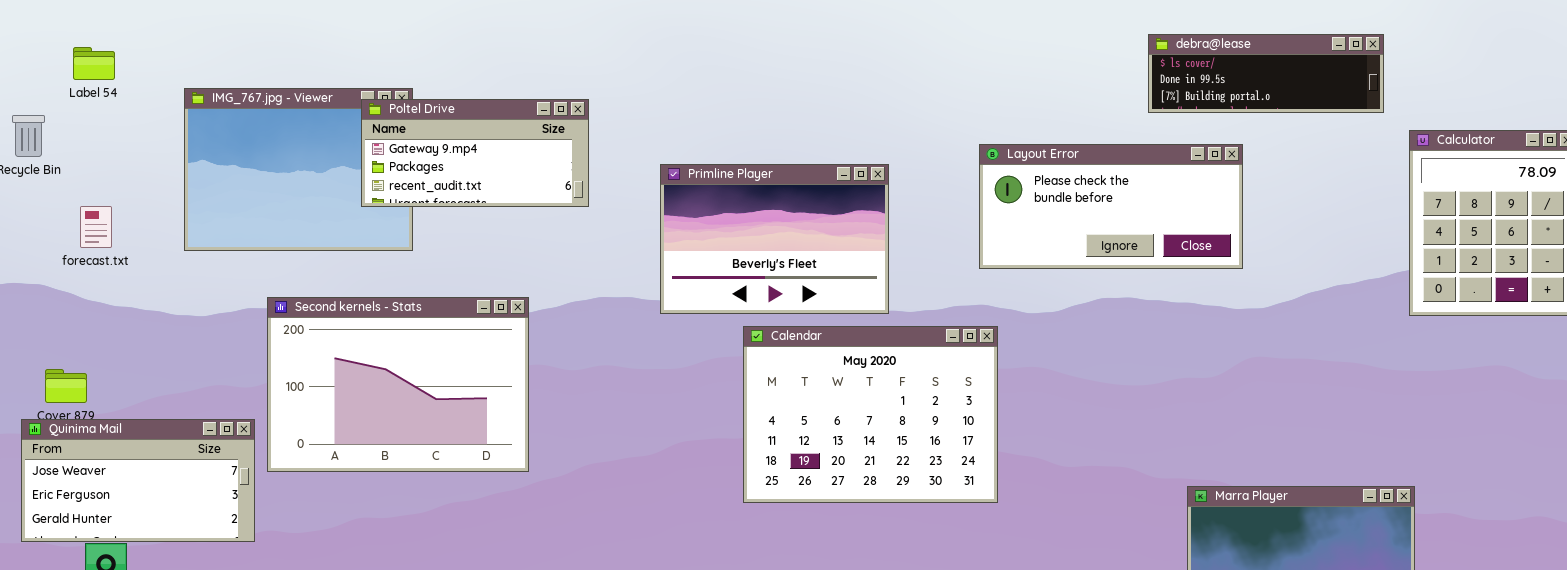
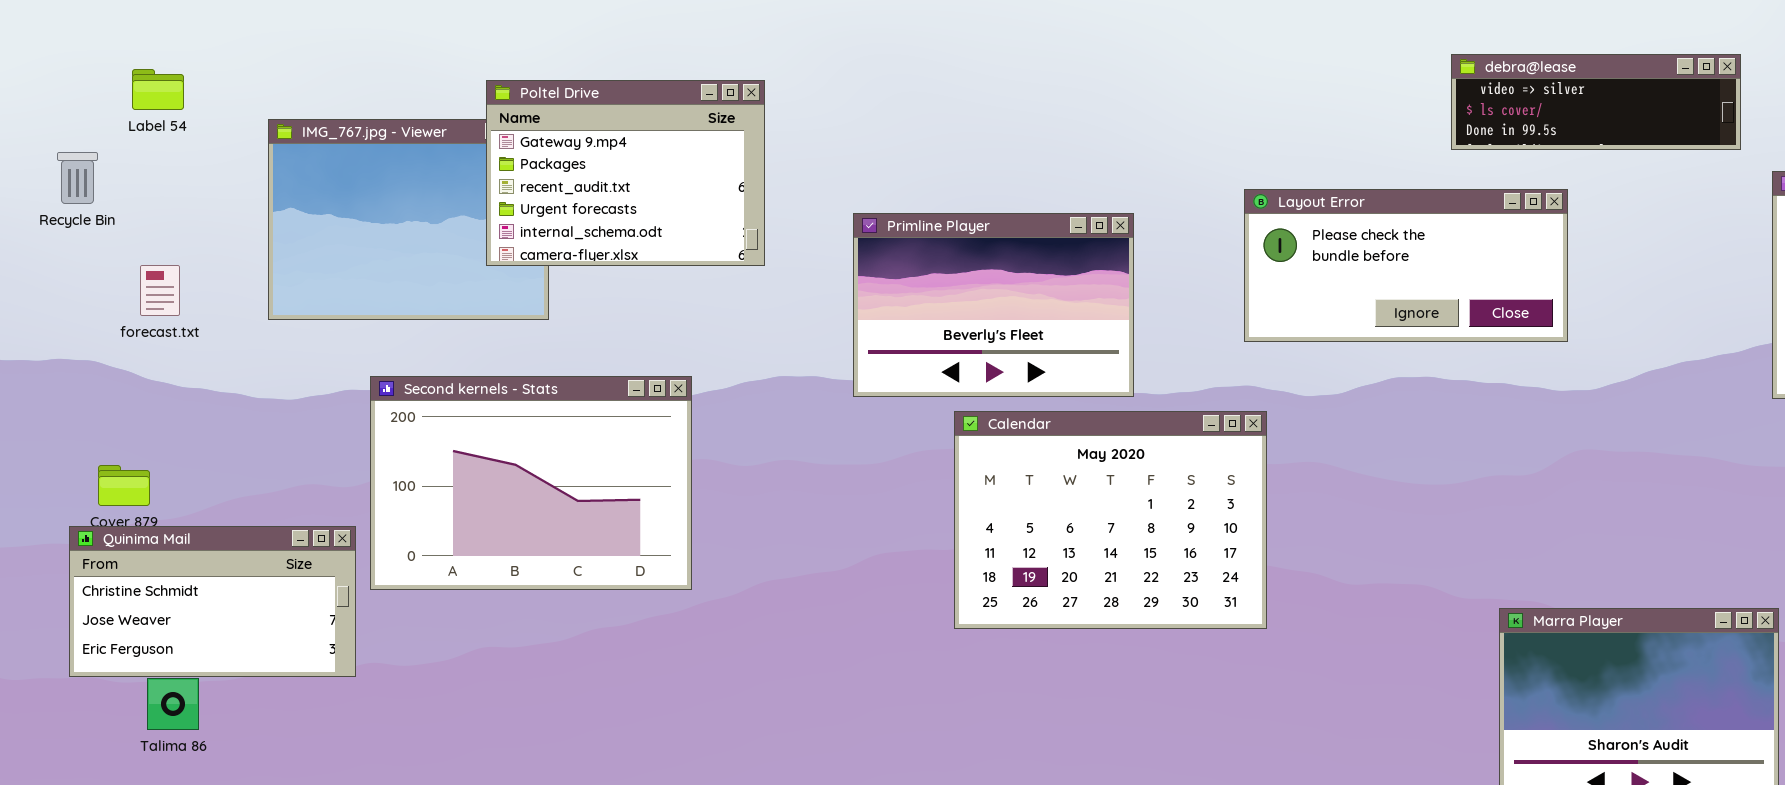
debra@lease: [1148,34,1384,113] -> [1451,54,1741,150], scrolled up 1 row
Poltel Drive: [361,99,589,207] -> [486,80,765,266], resized
Quinima Mail: [21,419,255,542] -> [69,526,356,677], scrolled up 1 row

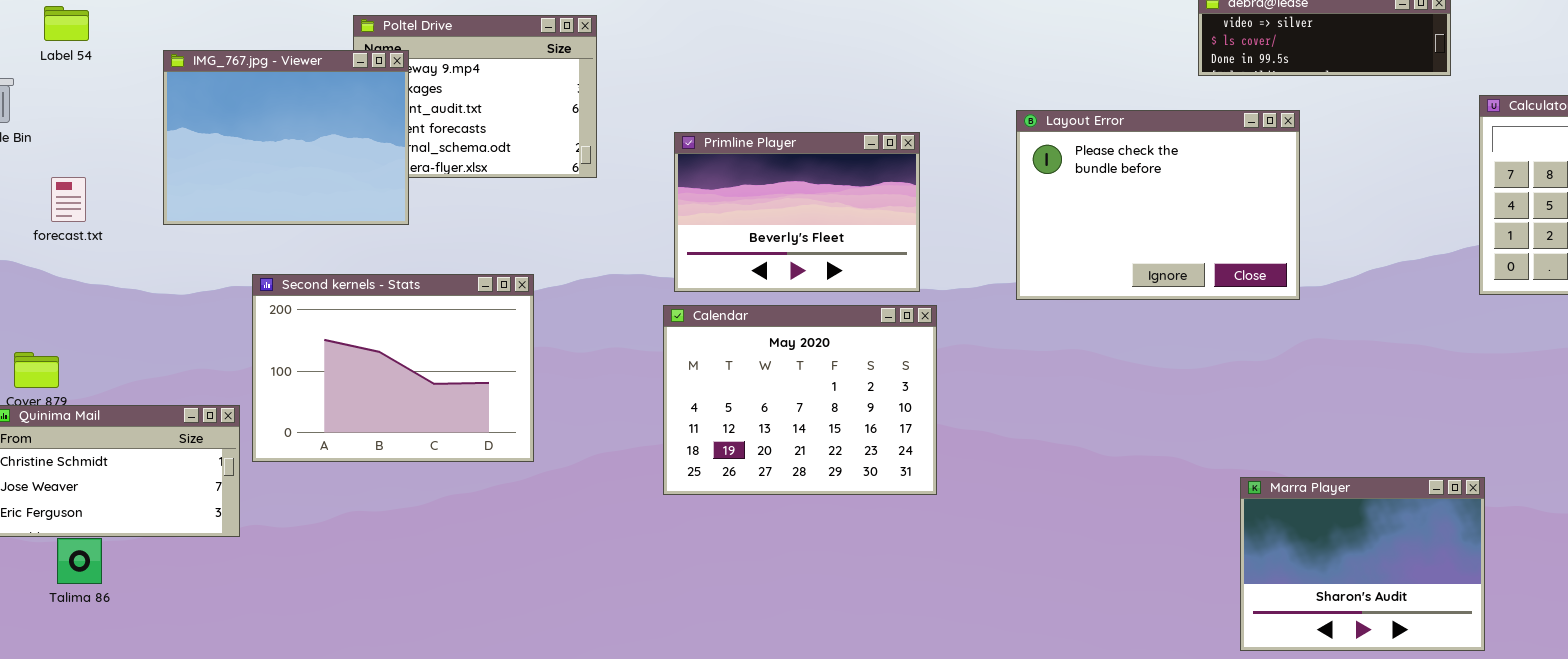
IMG_767.jpg - Viewer: [268,119,549,320] -> [163,50,409,225], raised
Layout Error: [1244,189,1568,342] -> [1016,110,1300,300], resized
Calendar: [954,411,1267,629] -> [663,305,937,495], moved

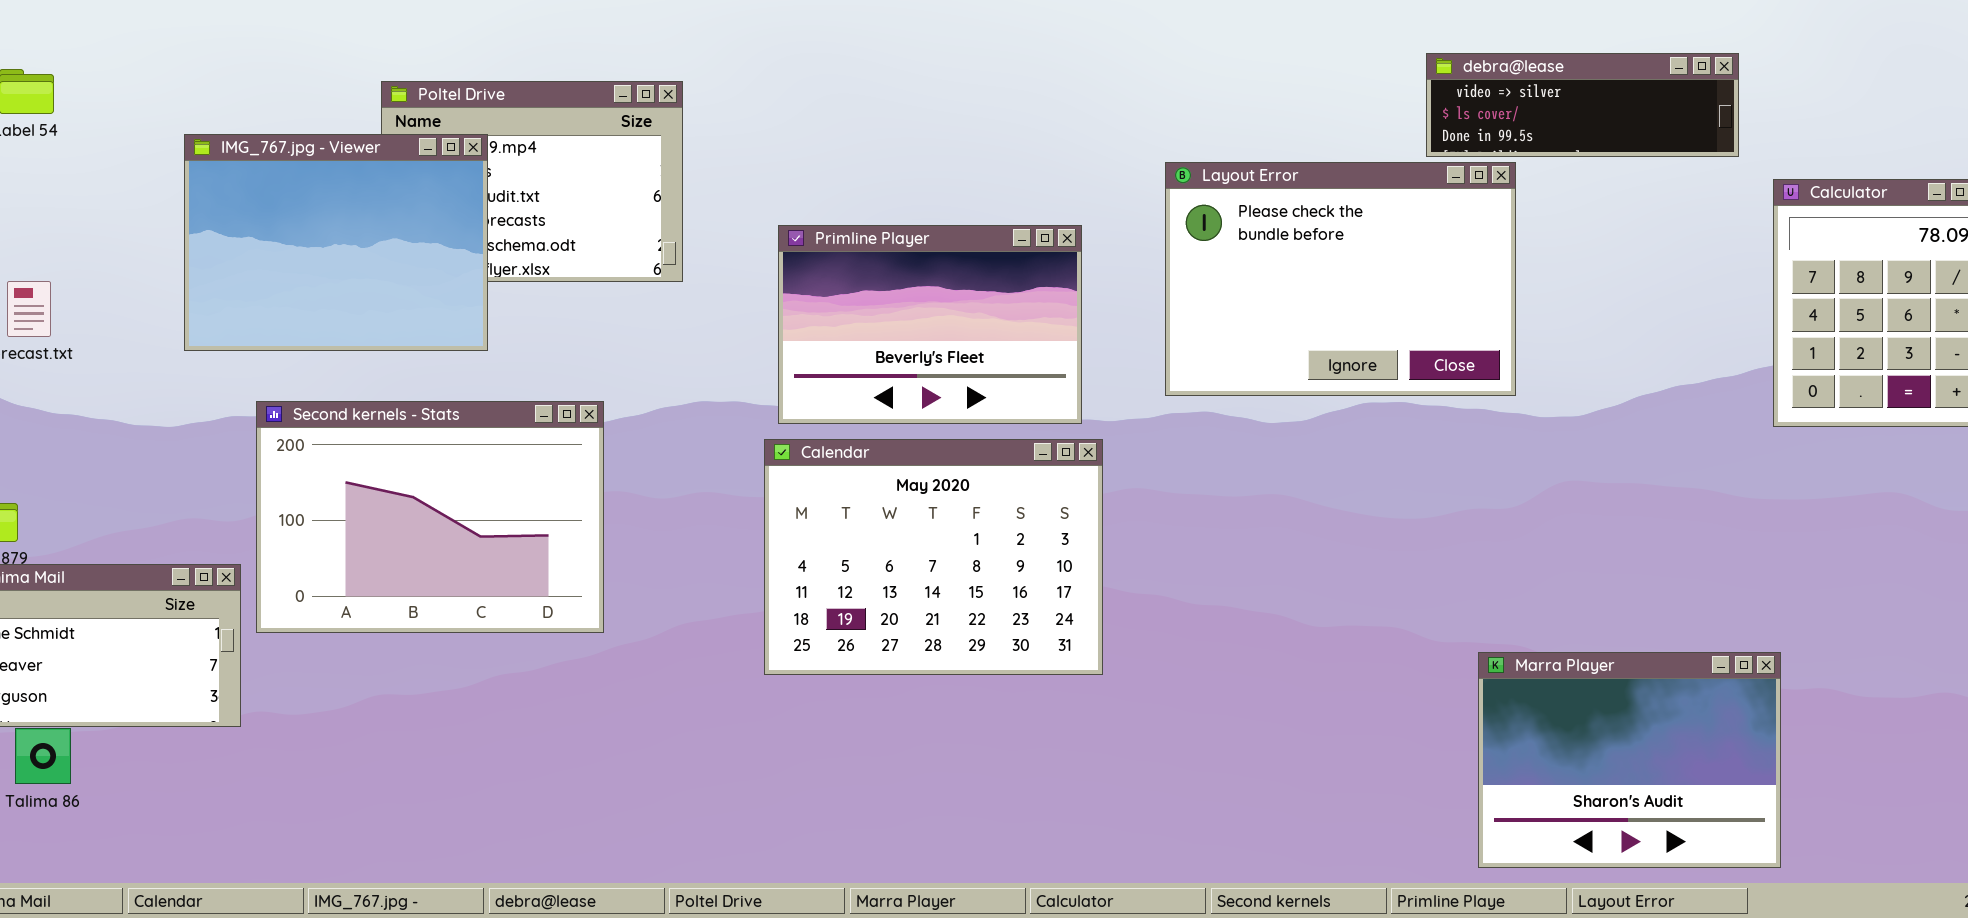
IMG_767.jpg - Viewer: [163,50,409,225] -> [184,134,488,351], moved
Layout Error: [1016,110,1300,300] -> [1165,162,1516,396], moved

